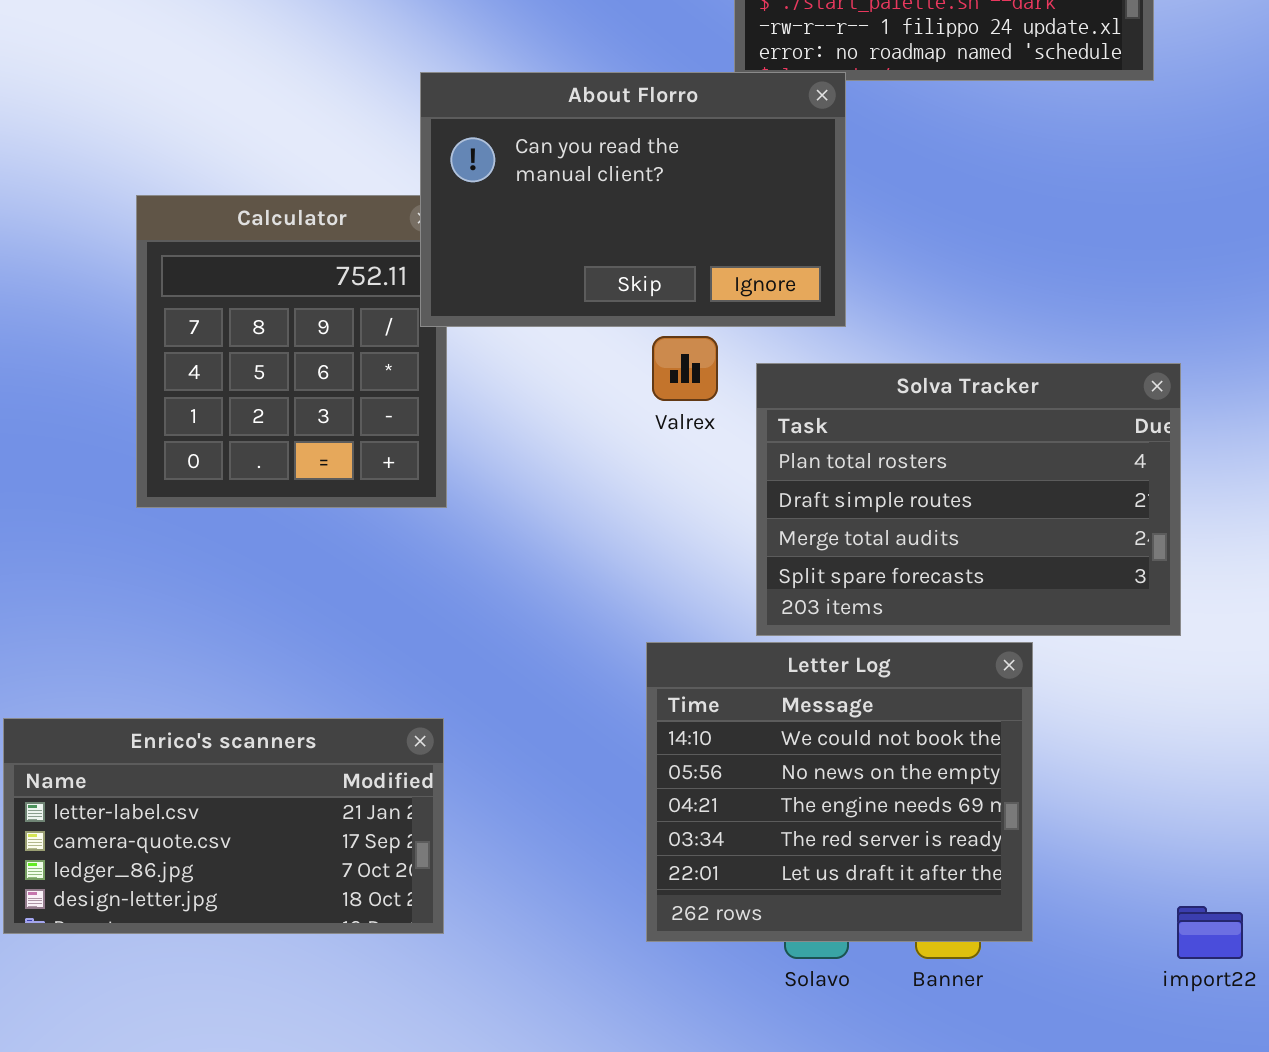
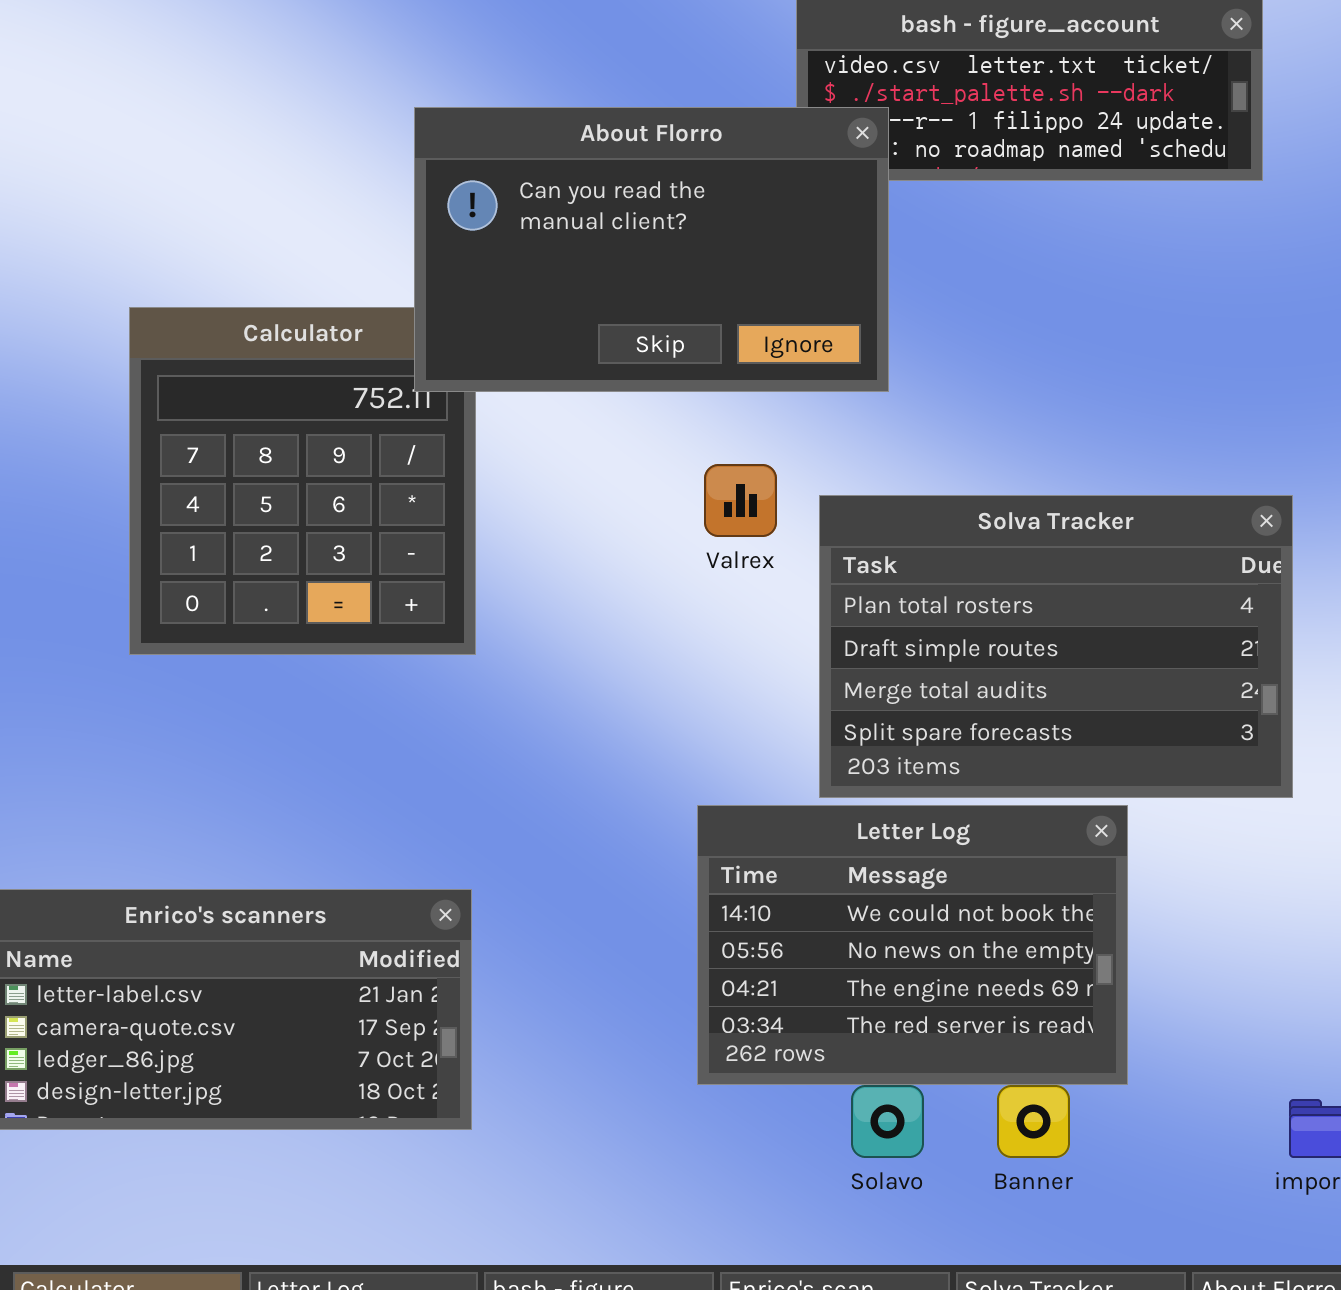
About Florro: [420,72,846,327] -> [414,107,889,392], moved
Letter Log: [646,642,1033,942] -> [697,805,1128,1085], resized

